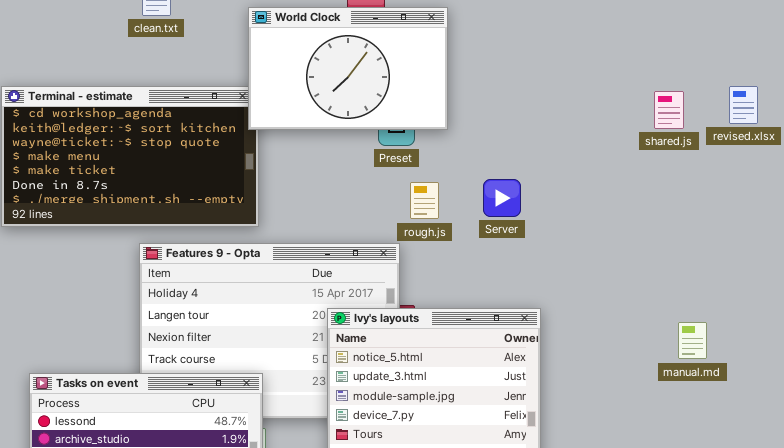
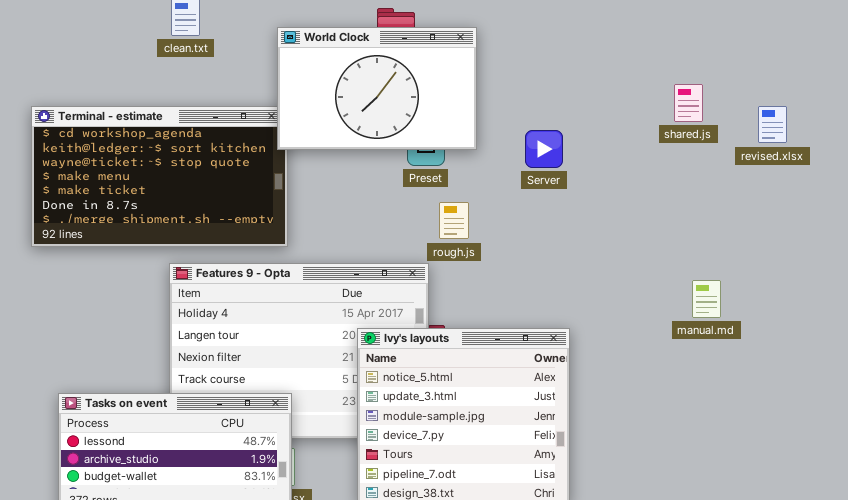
shared.js: [654,91,684,129] -> [674,84,703,122], moved
Server: [483,179,521,217] -> [525,130,563,168], moved
manual.md: [678,322,707,359] -> [692,280,721,318], moved

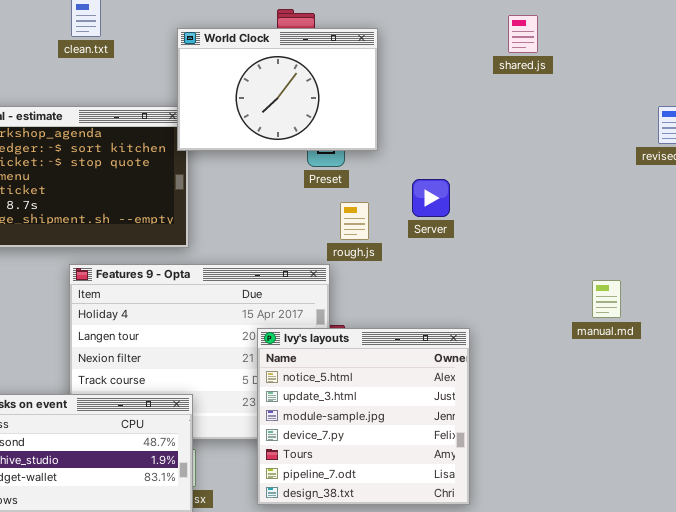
shared.js: [674,84,703,122] -> [508,15,538,53], moved
Server: [525,130,563,168] -> [412,179,450,217], moved

